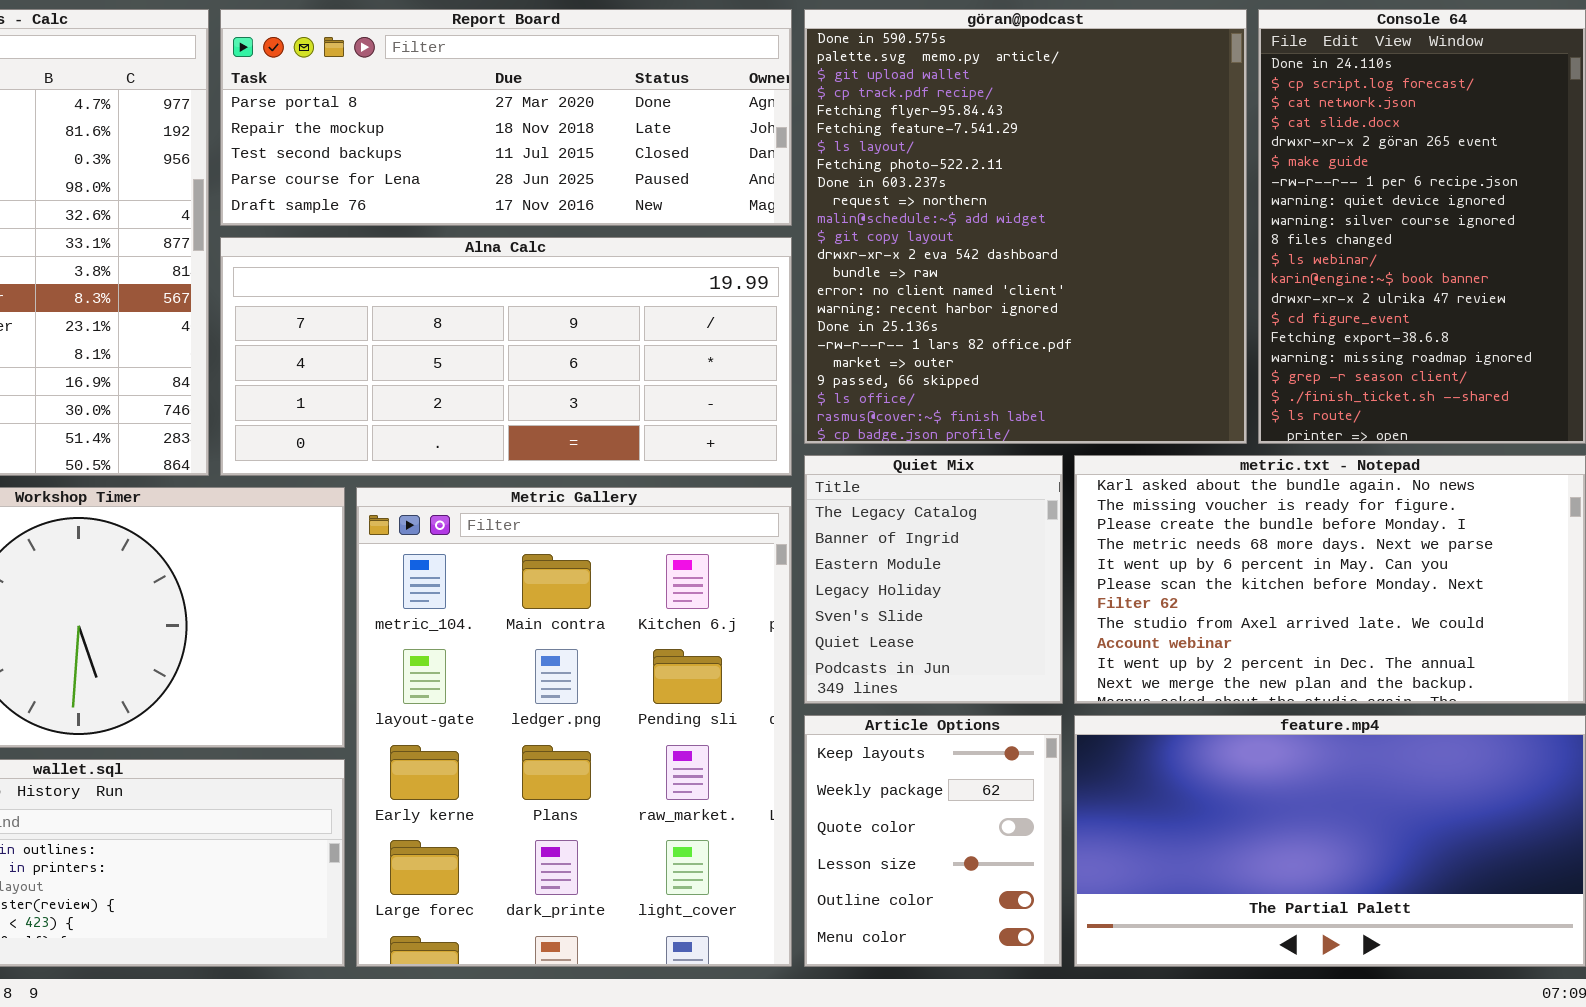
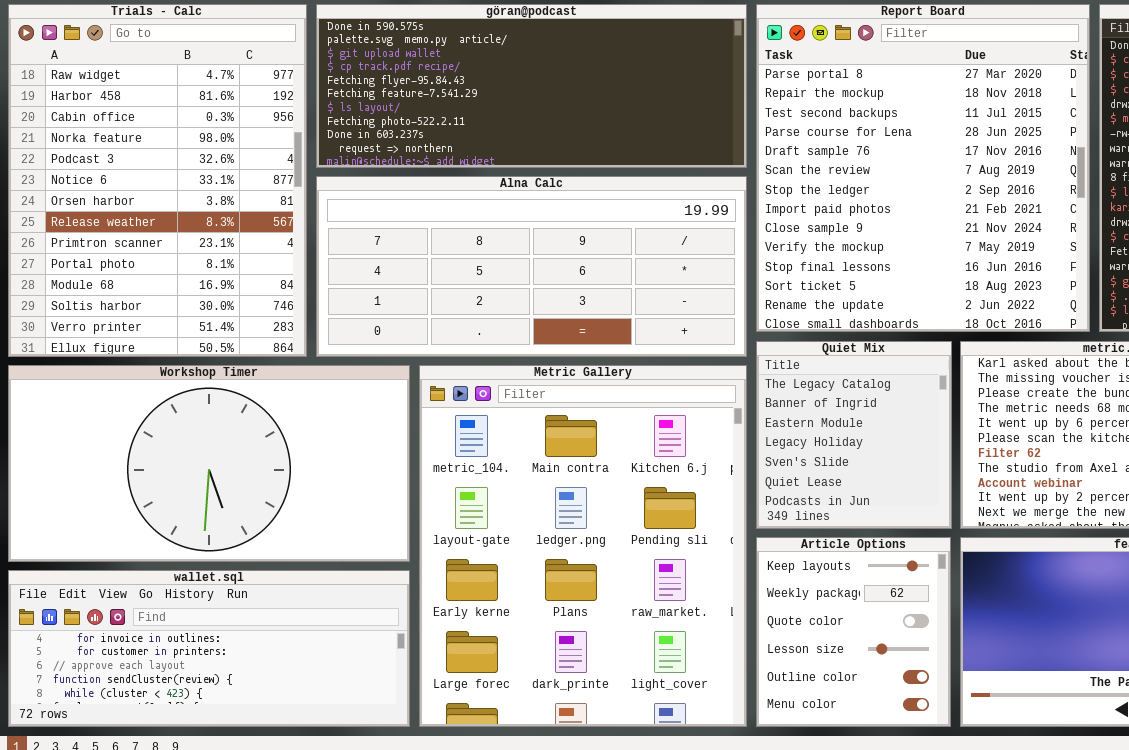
Report Board: [220,9,792,226] -> [756,4,1090,332], moved, resized
göran@podcast: [804,9,1247,444] -> [316,4,747,168], moved, resized

